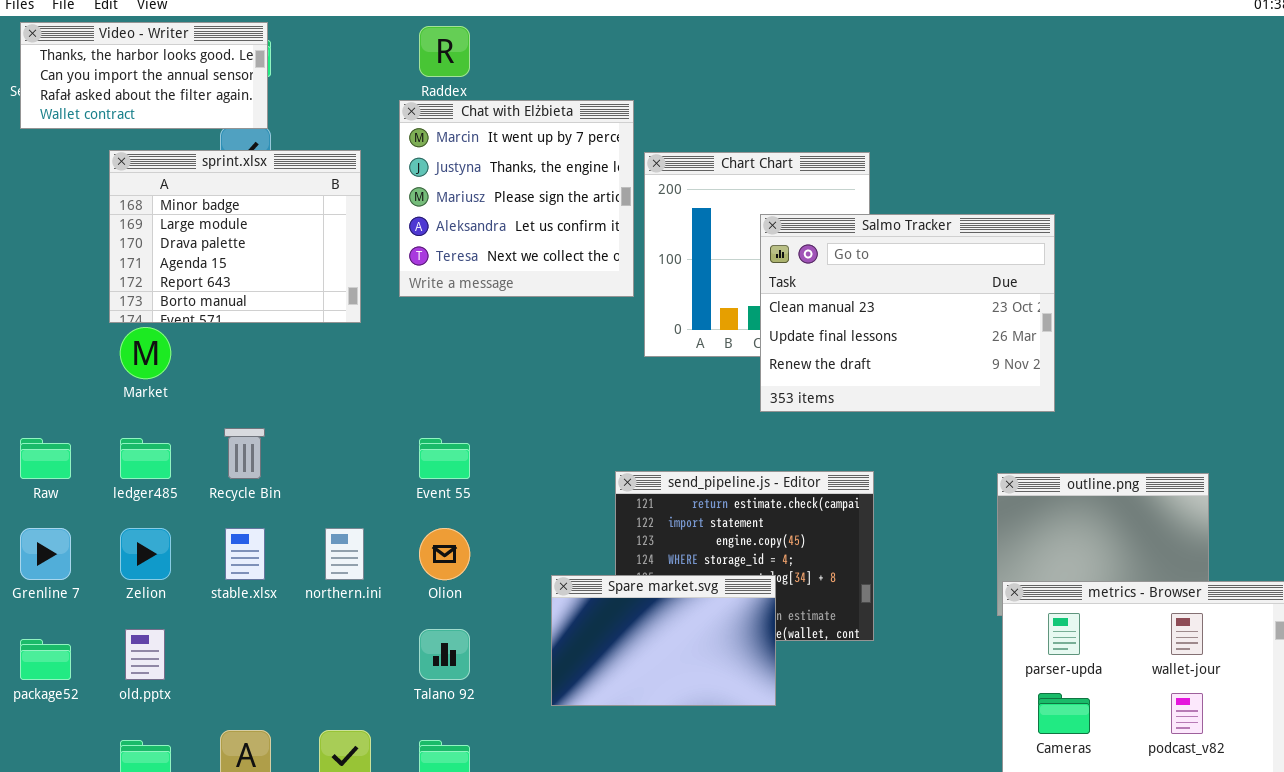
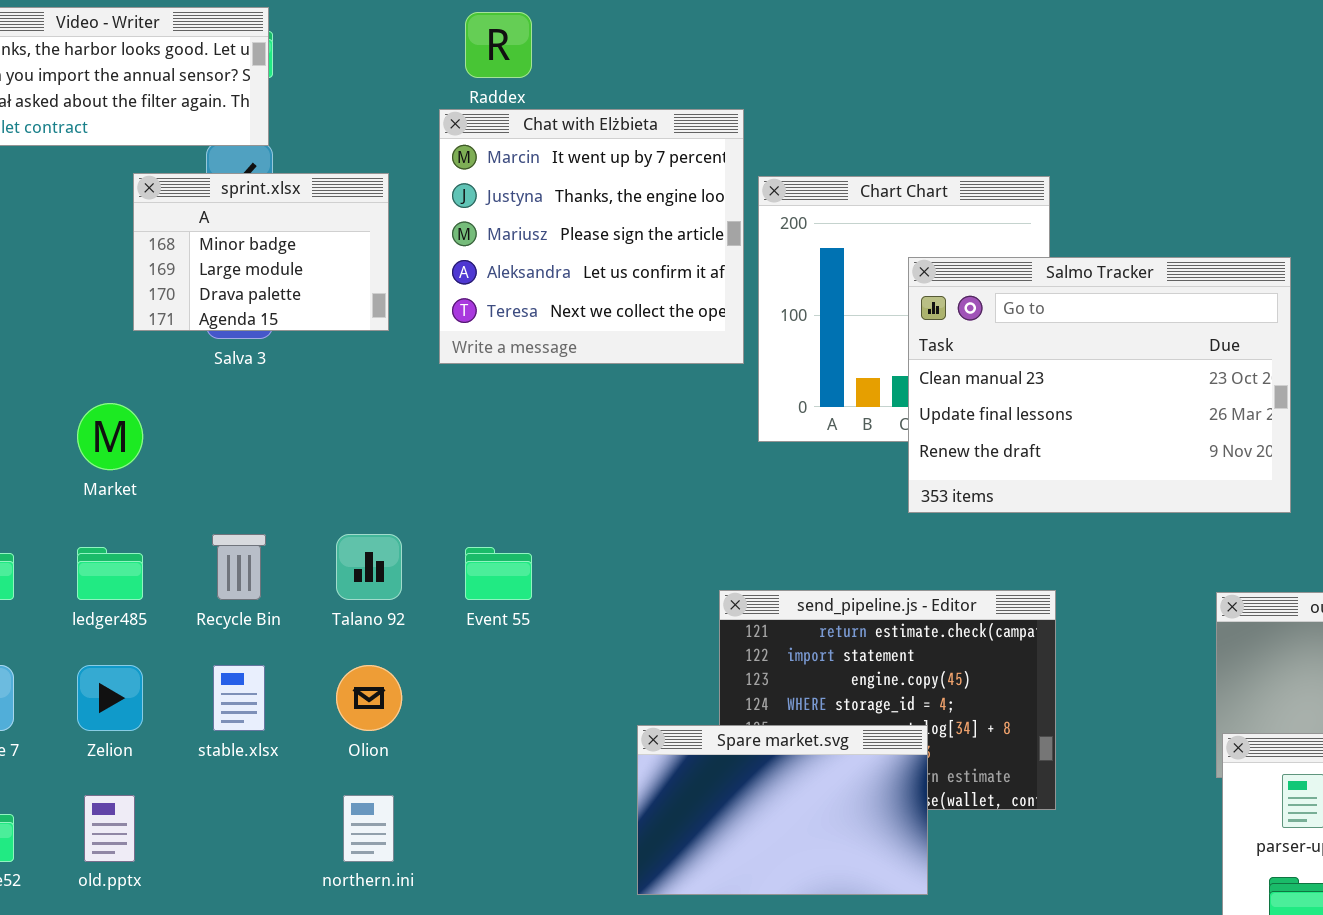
sprint.xlsx: [109,150,361,323] -> [133,173,389,331], resized
northern.ini: [325,528,364,580] -> [343,795,394,862], moved
Olion: [419,528,470,580] -> [336,665,402,731], moved
Talano 92: [419,629,470,680] -> [336,534,402,600], moved

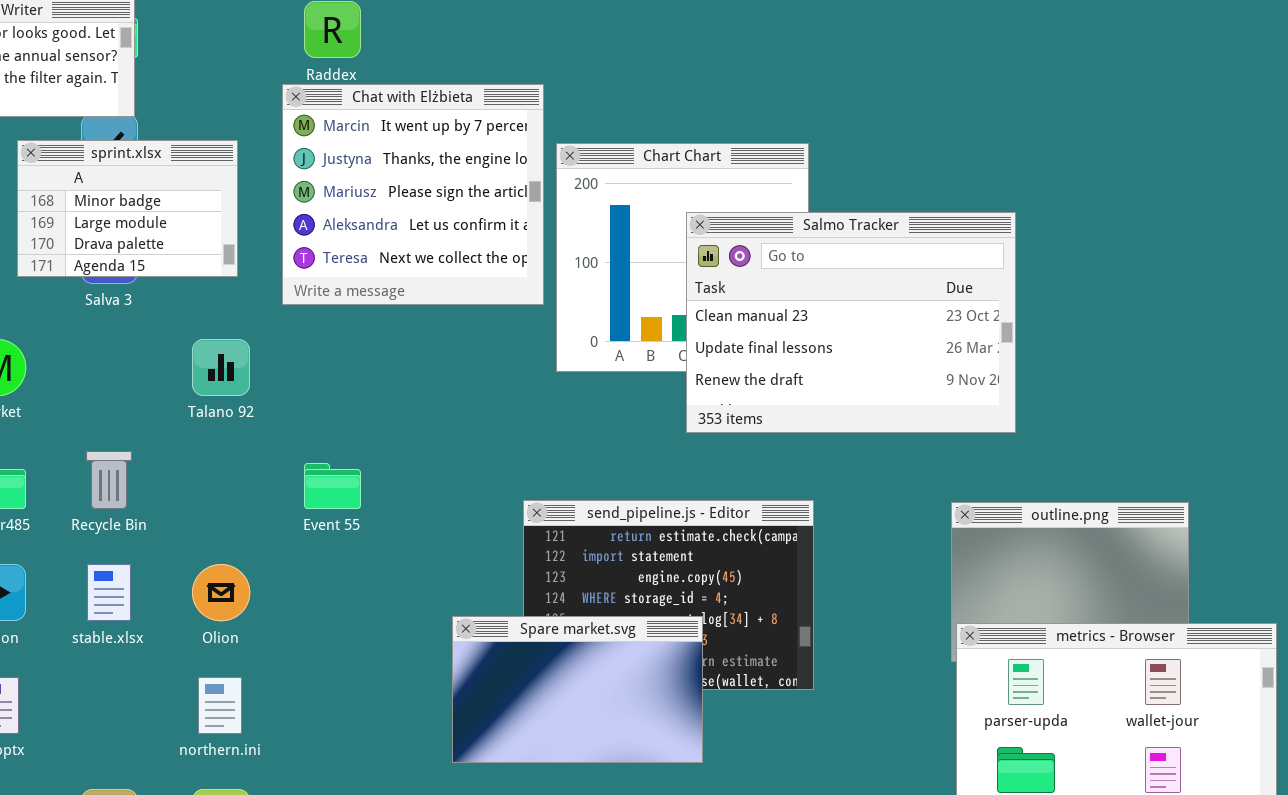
Talano 92: [336,534,402,600] -> [192,339,250,396], moved

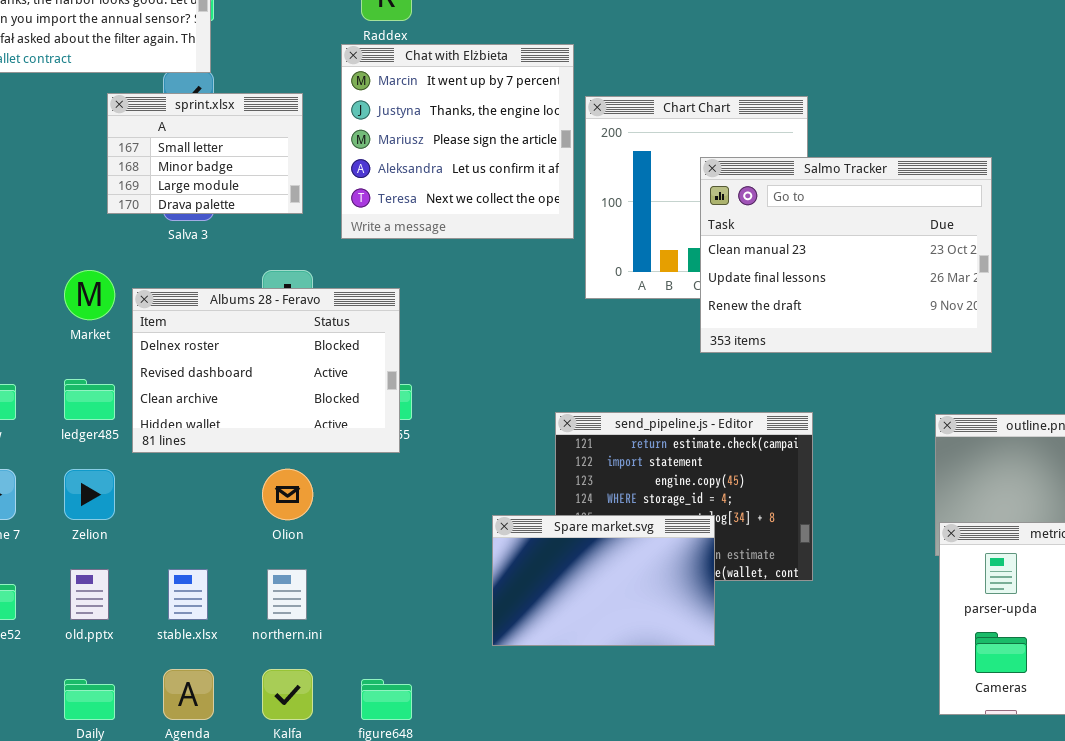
sprint.xlsx: [17,140,238,277] -> [107,93,303,214], scrolled up 1 row
Albums 28 - Feravo: none -> [132,288,400,453], opened
stable.xlsx: [87,564,131,621] -> [168,569,208,620], moved

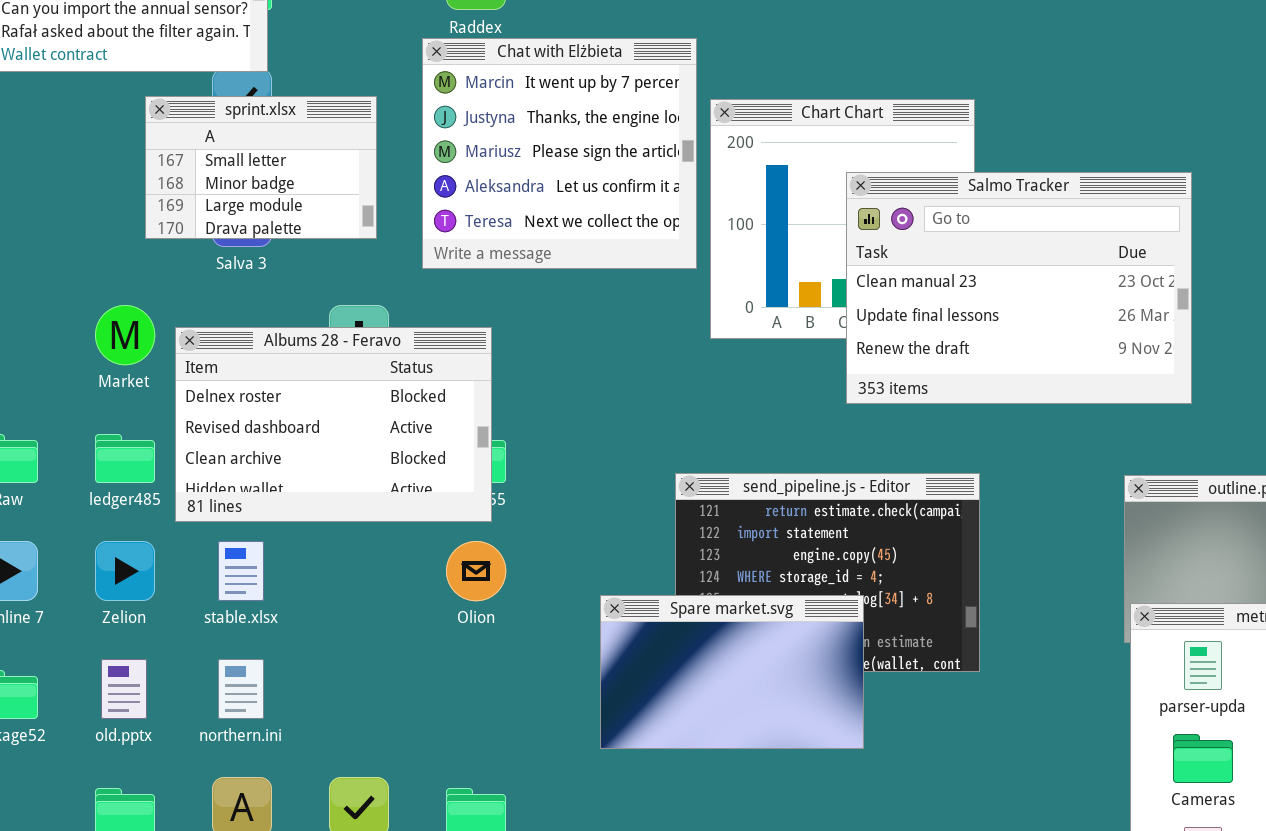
Olion: [262,469,313,520] -> [446,541,506,601], moved
stable.xlsx: [168,569,208,620] -> [218,541,264,601], moved
northern.ini: [267,569,307,620] -> [218,659,264,719], moved

